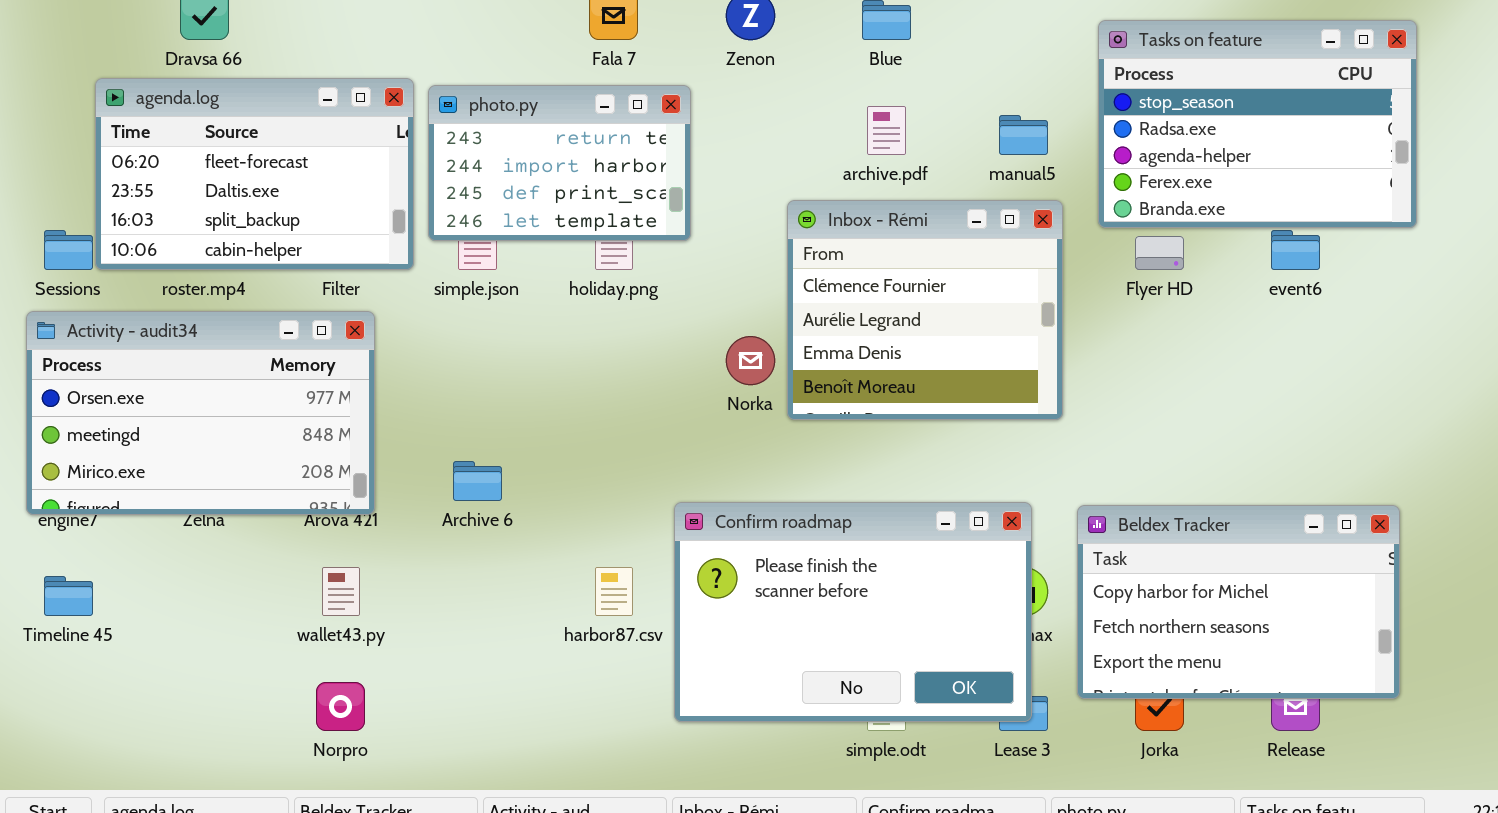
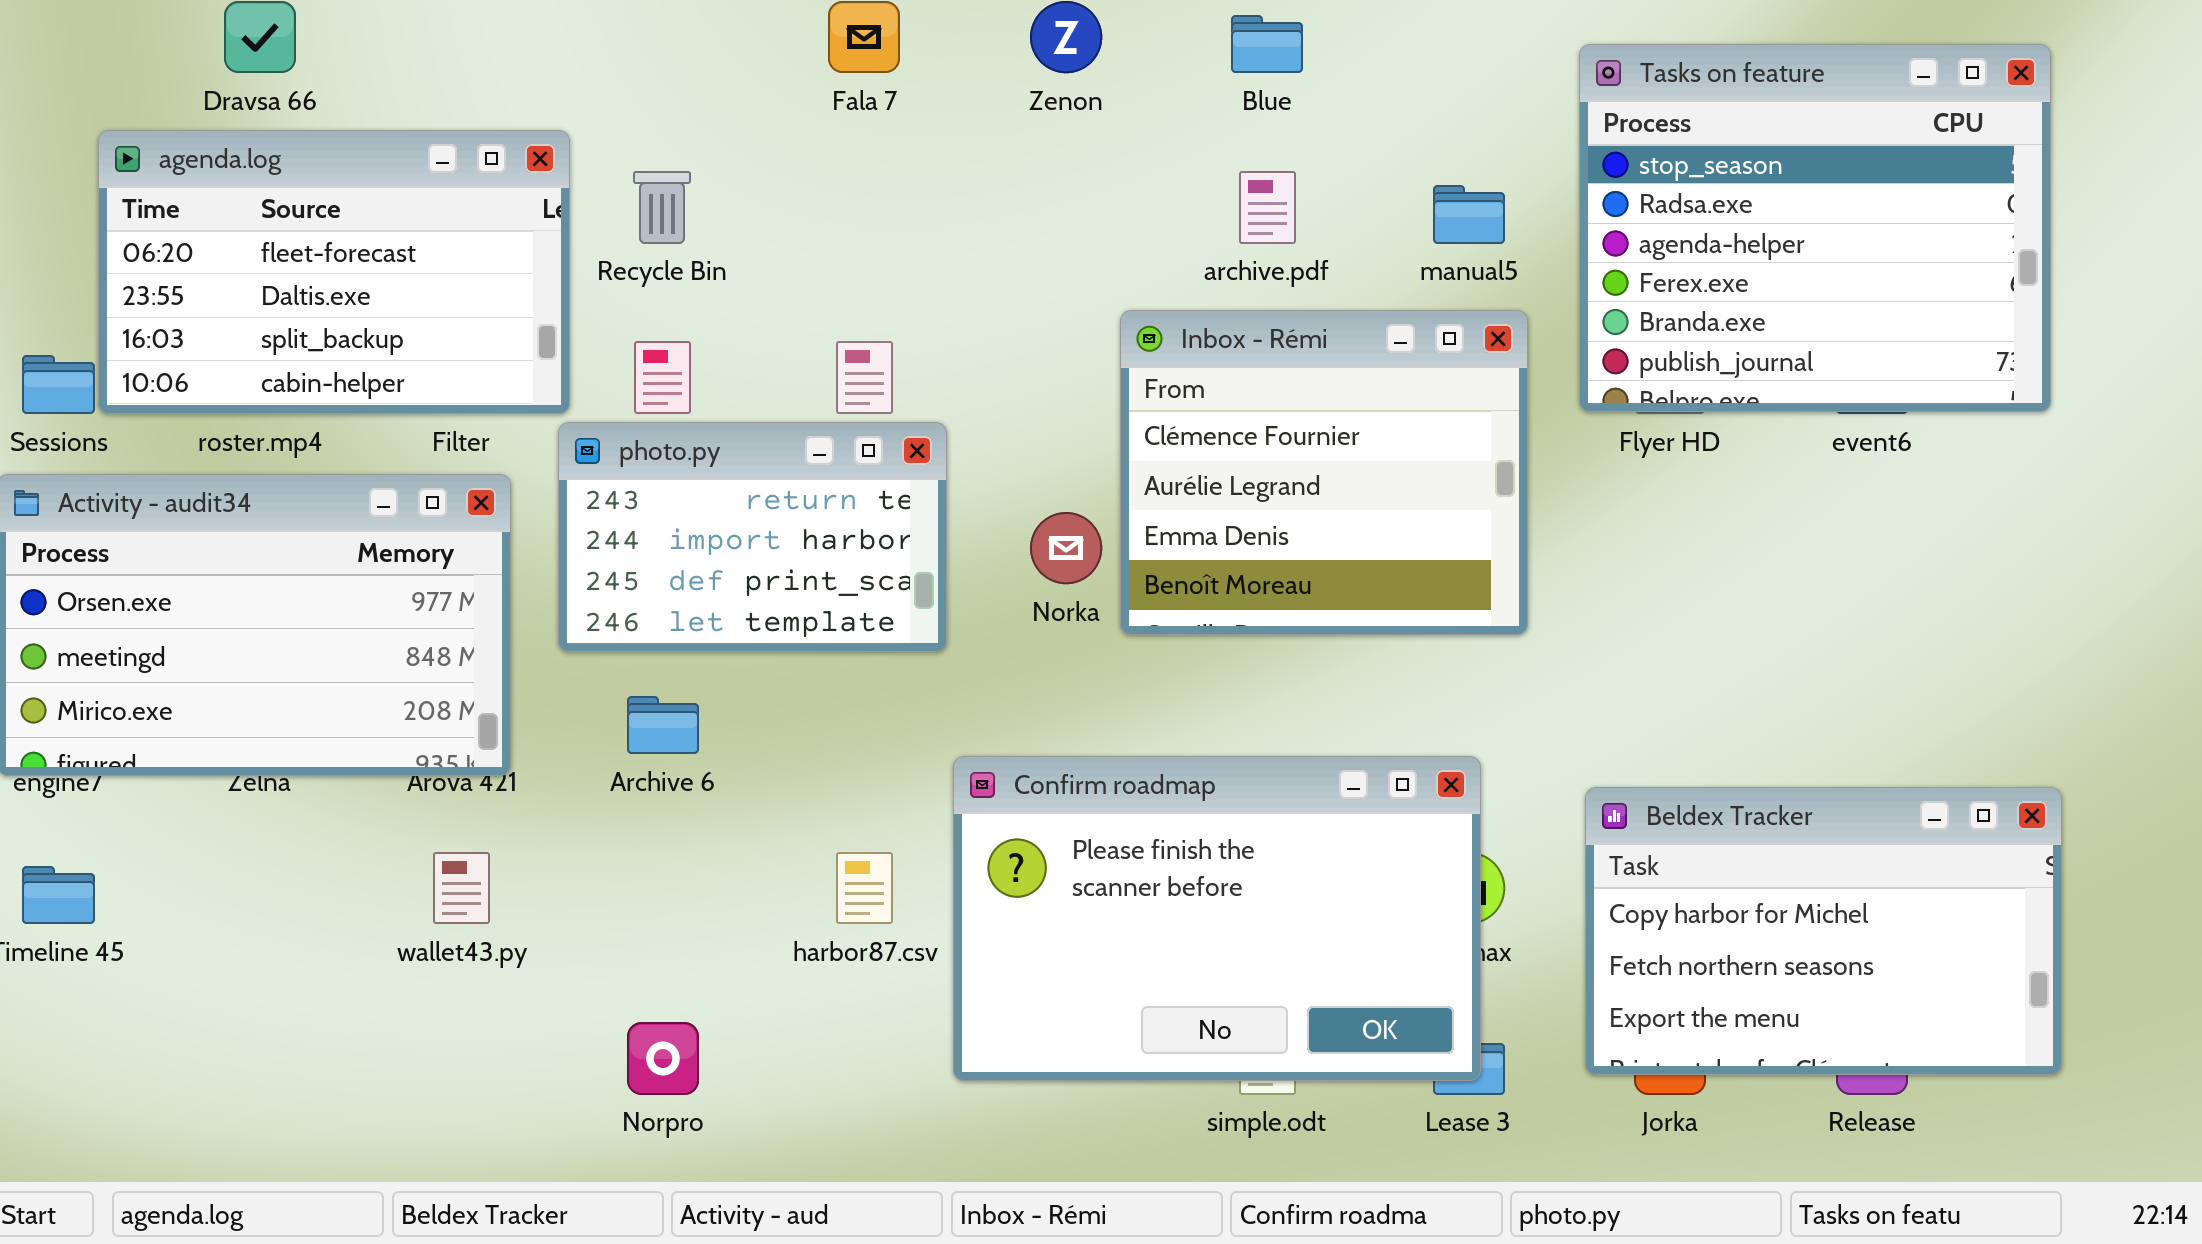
Tasks on feature: [1098,20,1417,228] -> [1579,44,2051,412], resized
photo.py: [428,85,691,241] -> [558,422,947,652], moved
Beldex Tracker: [1077,505,1400,699] -> [1585,787,2062,1075], moved
Norpro: [316,682,365,731] -> [627,1022,699,1095], moved

